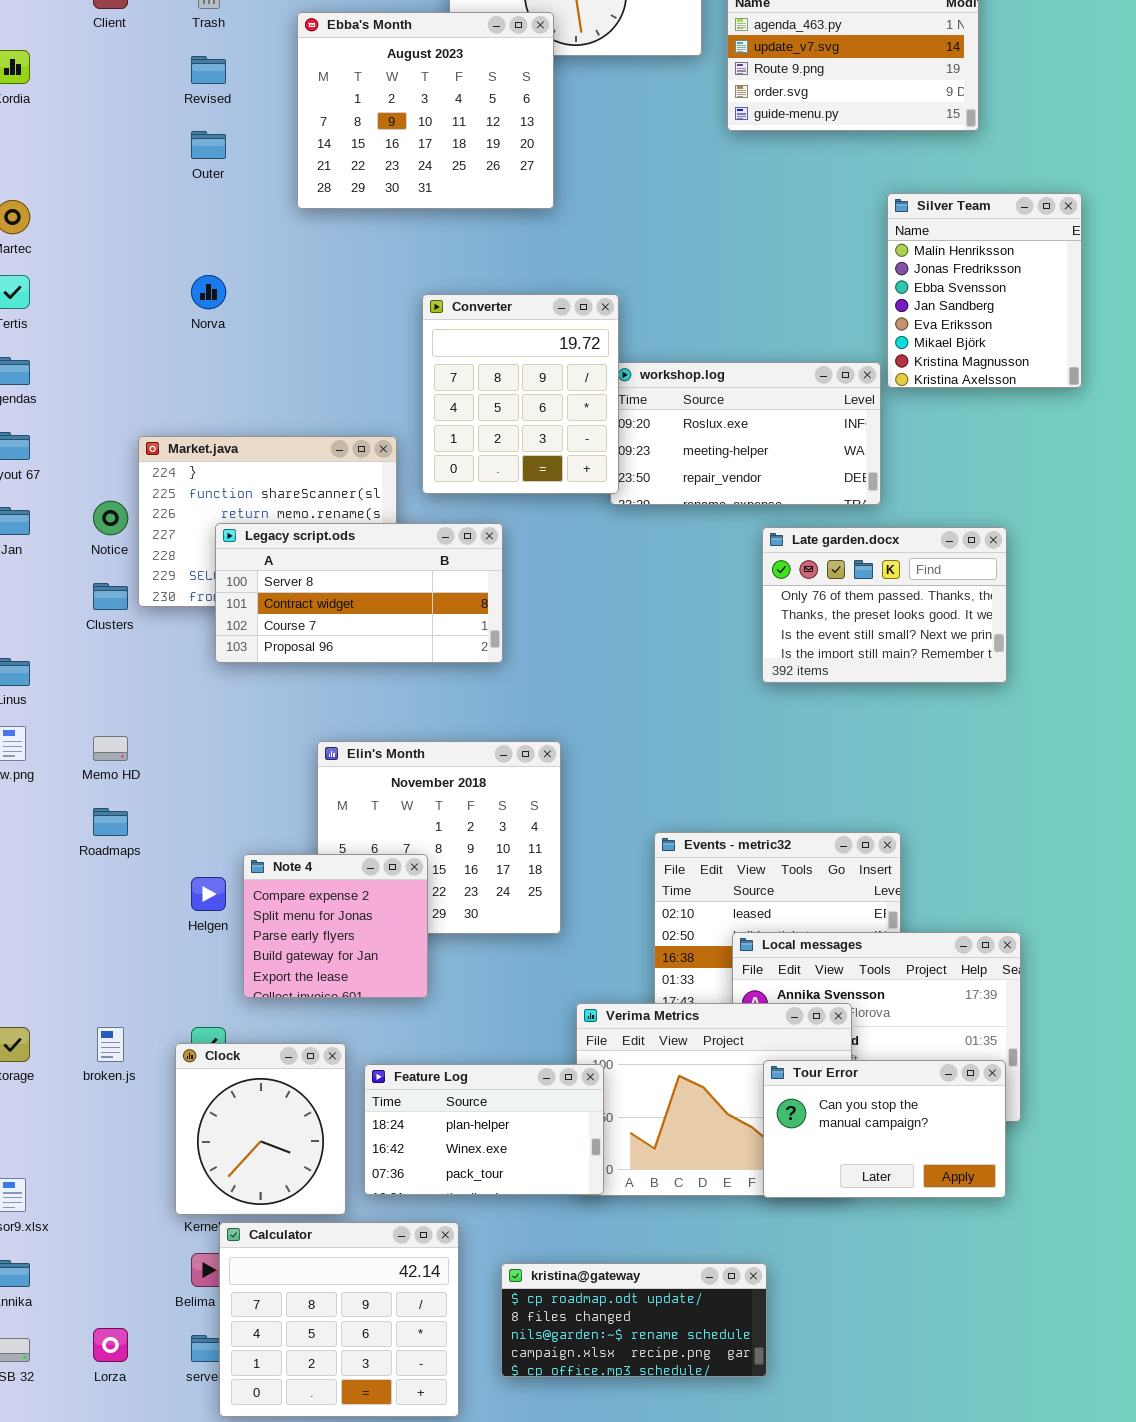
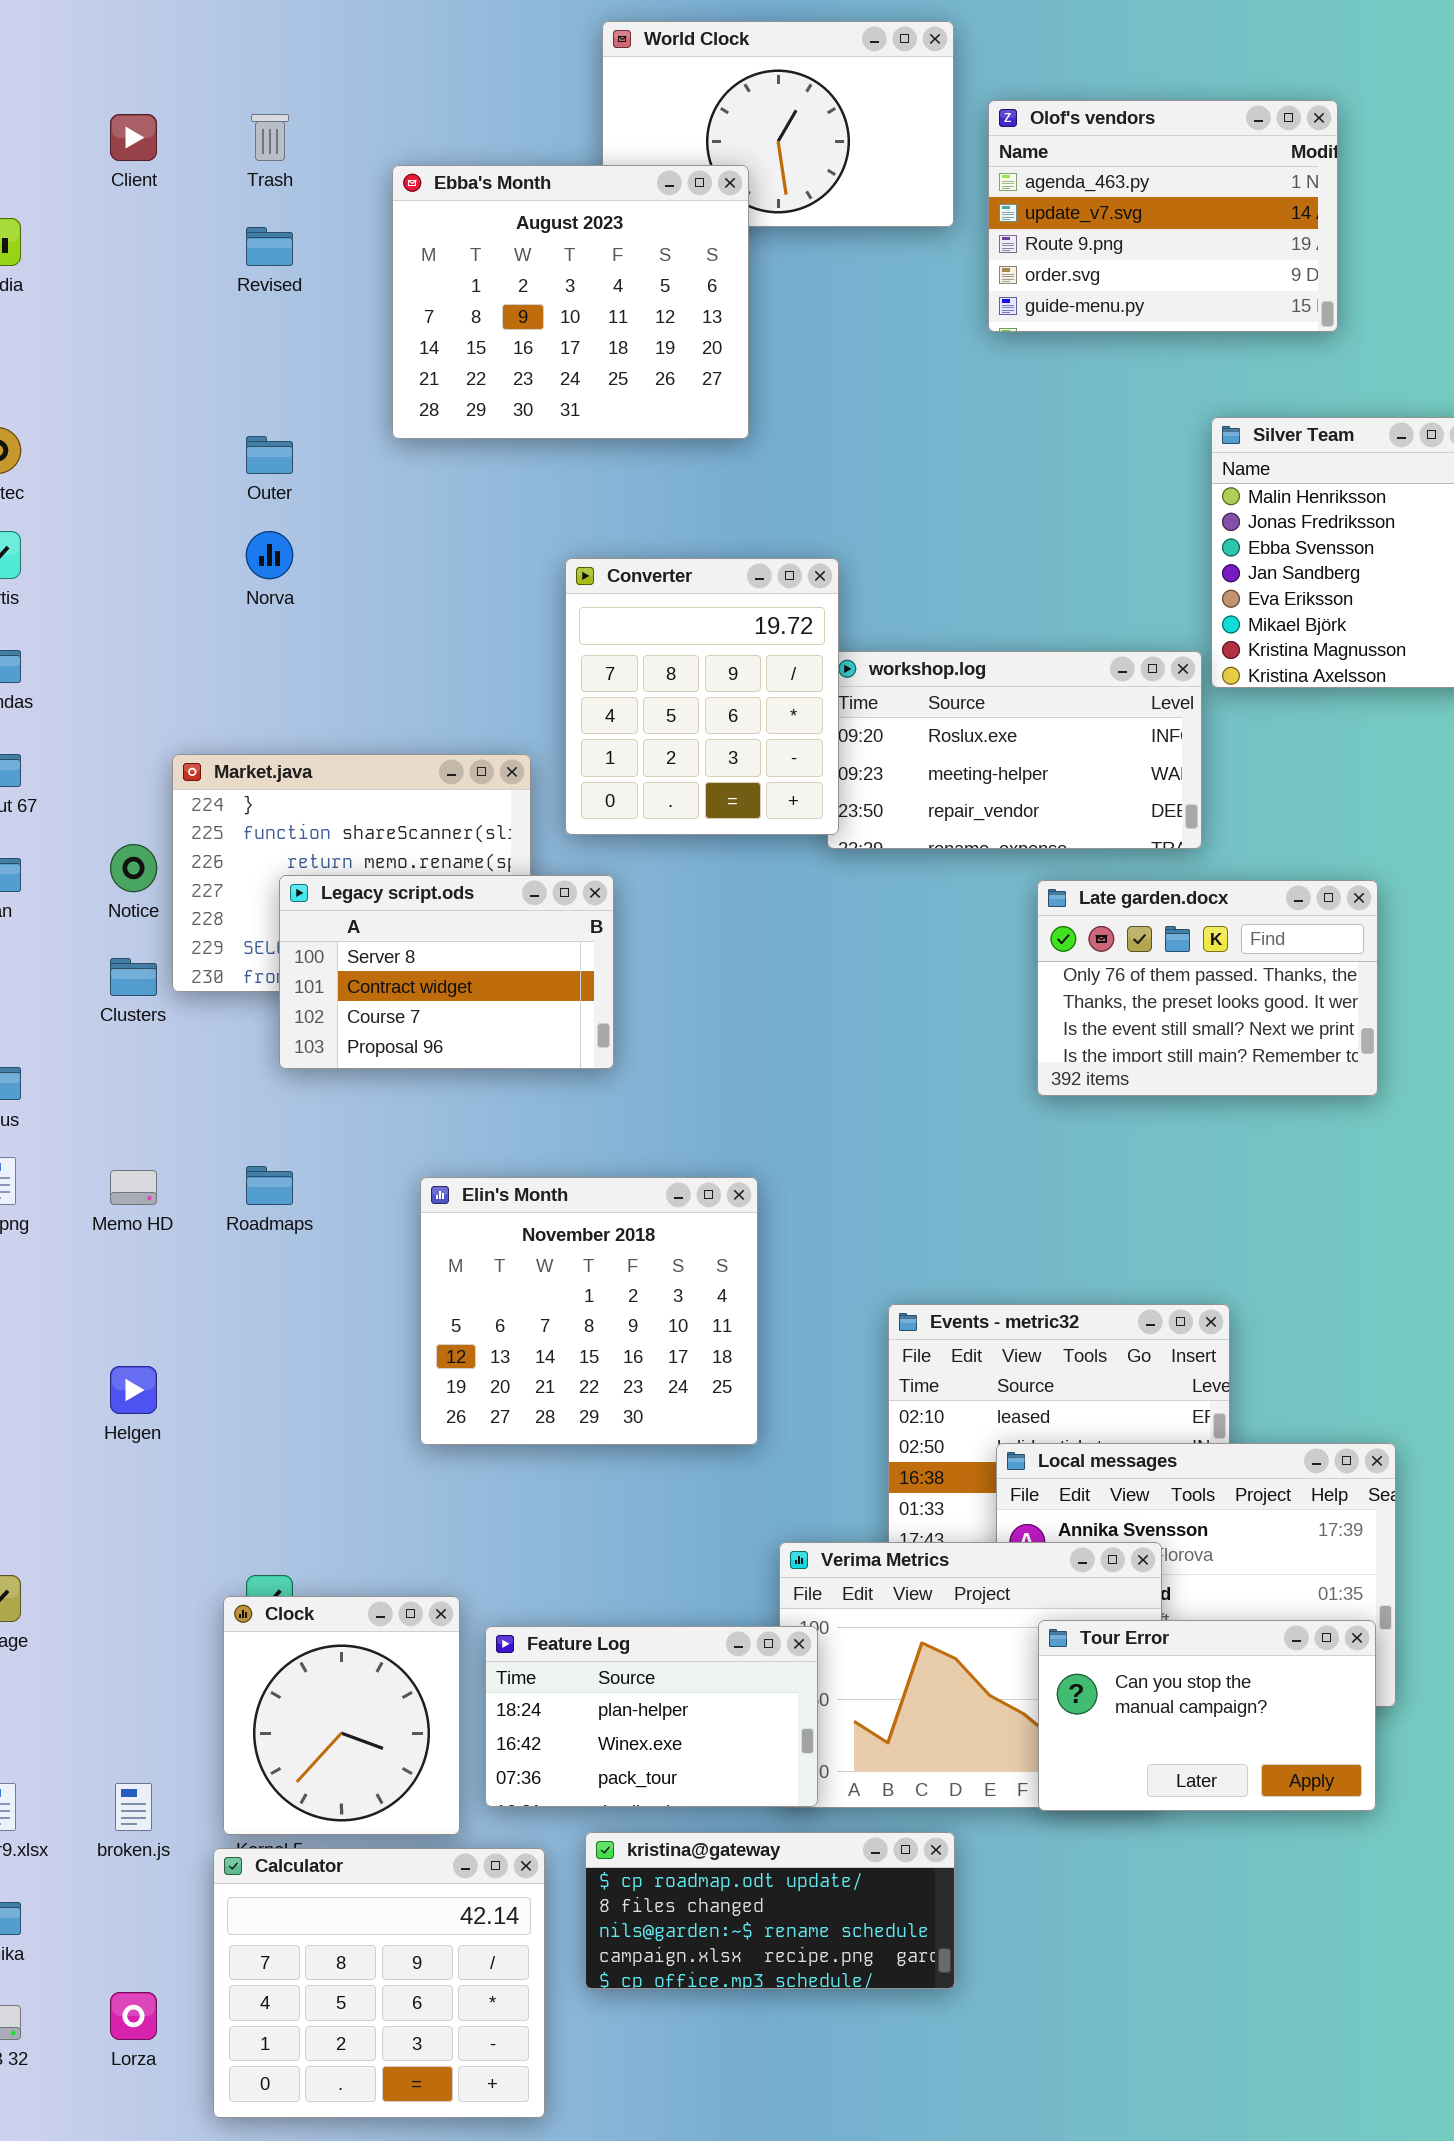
Outer: [191,131,226,159] -> [246,436,293,474], moved
Legacy script.ods: [215,523,503,663] -> [279,875,614,1069], resized
Roadmaps: [93,808,128,836] -> [246,1166,293,1205], moved
Note 4: [243,854,428,998] -> none, closed
Helgen: [191,877,226,911] -> [110,1366,157,1414], moved
broken.js: [97,1027,124,1062] -> [115,1783,152,1831], moved
Calculator: [219,1222,459,1417] -> [213,1848,545,2118], moved
kristina@gateway: [501,1263,767,1377] -> [585,1832,955,1989], moved

